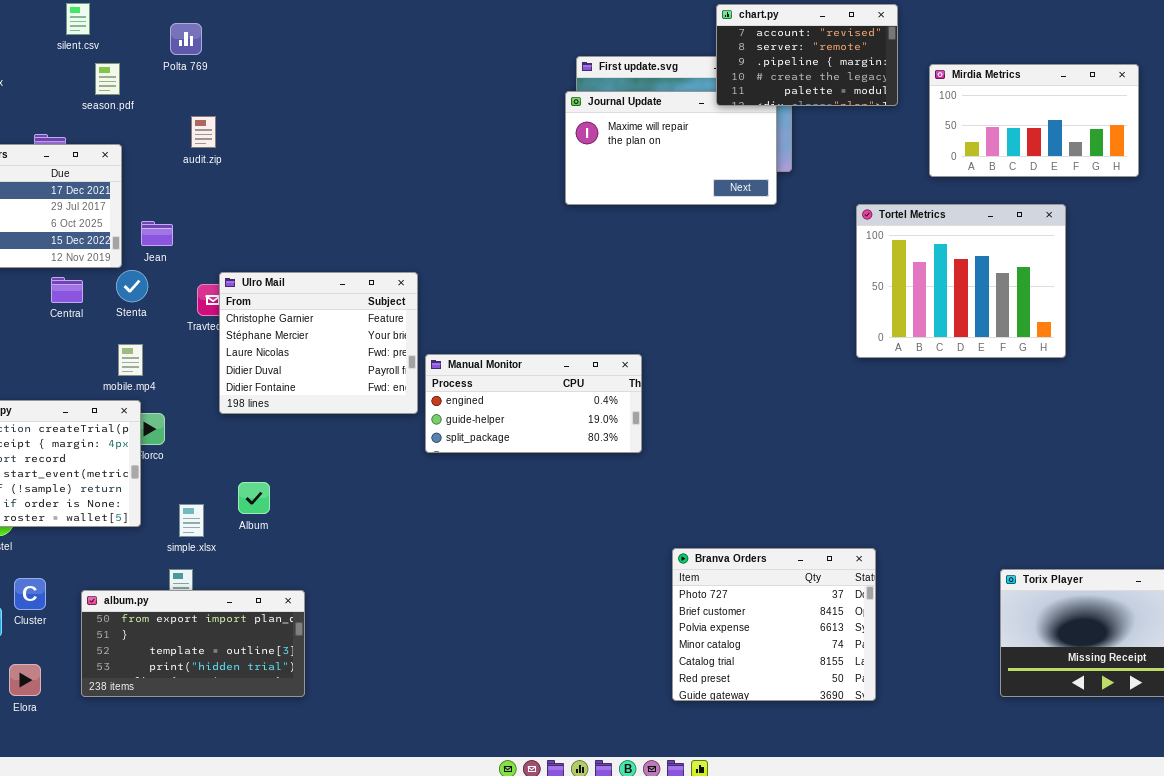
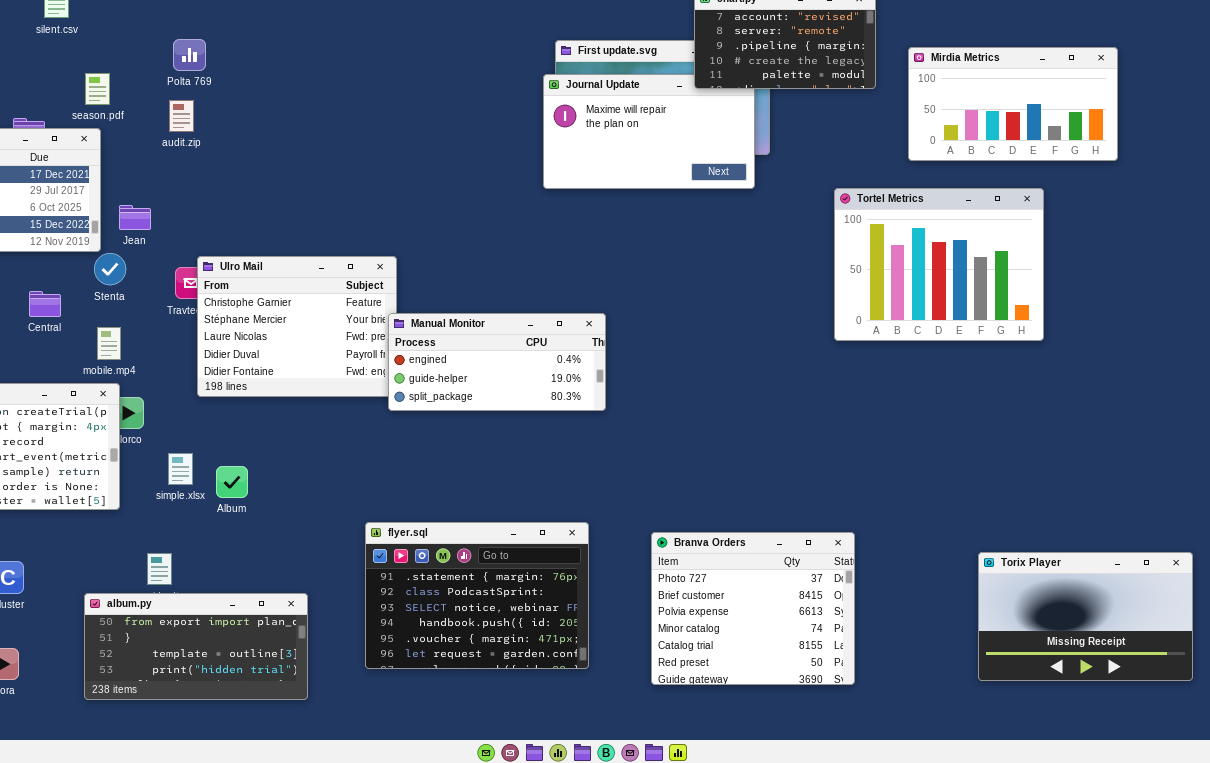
Polta 769: [170,23,202,55] -> [173,39,206,71], moved
season.pdf: [95,63,120,95] -> [85,73,110,105], moved
Central: [51,277,83,303] -> [29,291,61,317], moved
Manual Monitor: [425,354,642,453] -> [388,313,606,411], moved
simple.xlsx: [179,504,204,537] -> [168,453,193,485], moved
flyer.sql: none -> [365,522,589,669], opened
album.py: [81,590,305,697] -> [84,593,308,700], moved

